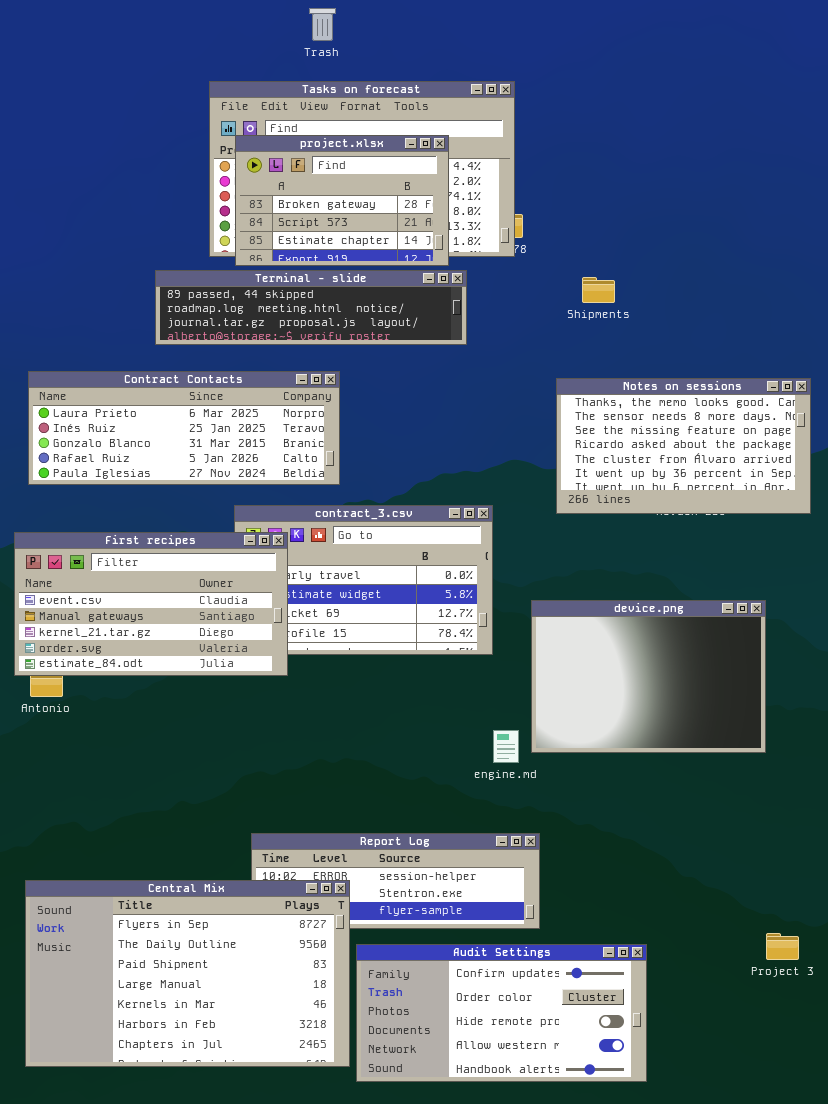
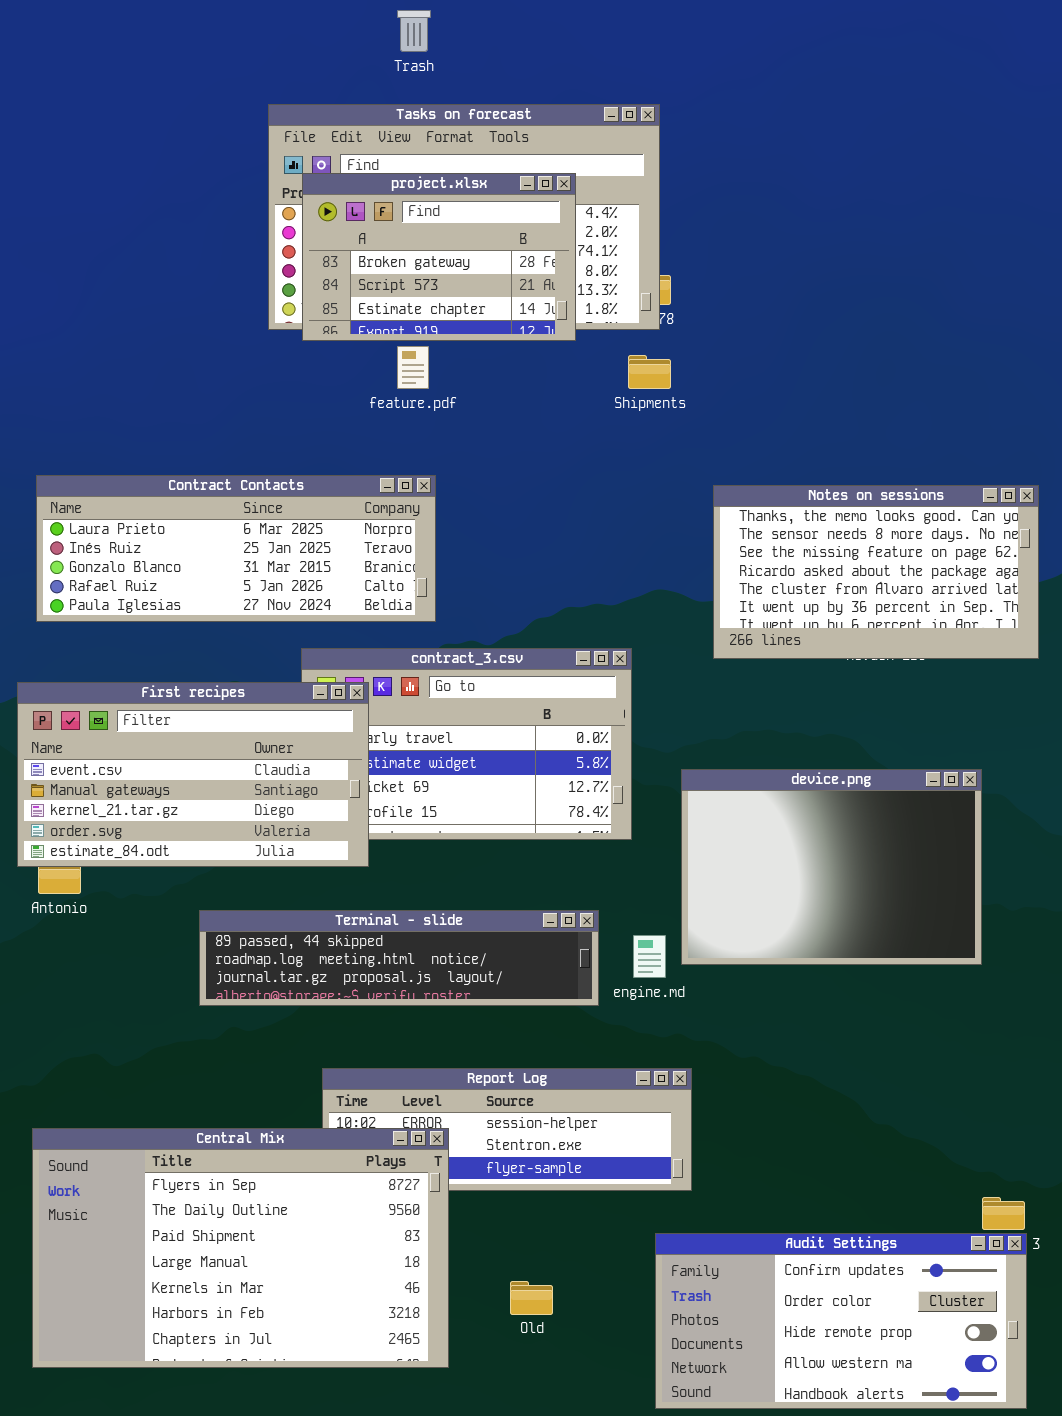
Terminal - slide: [155,270,467,345] -> [199,910,599,1006], moved
Shipments: [582,277,615,303] -> [628,355,671,389], moved
Audit Settings: [356,944,647,1082] -> [655,1233,1027,1409], moved

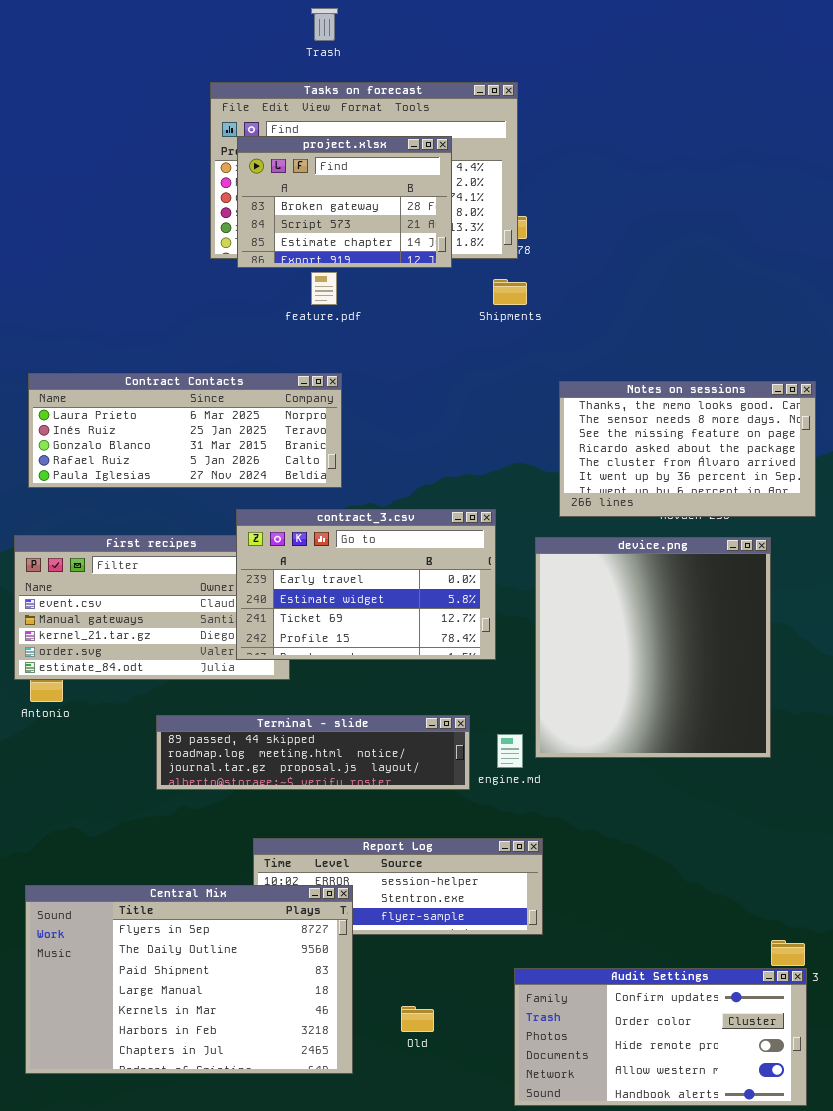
contract_3.csv: [301,648,632,840] -> [236,509,496,660], raised
device.png: [681,769,982,965] -> [535,537,771,758], resized

